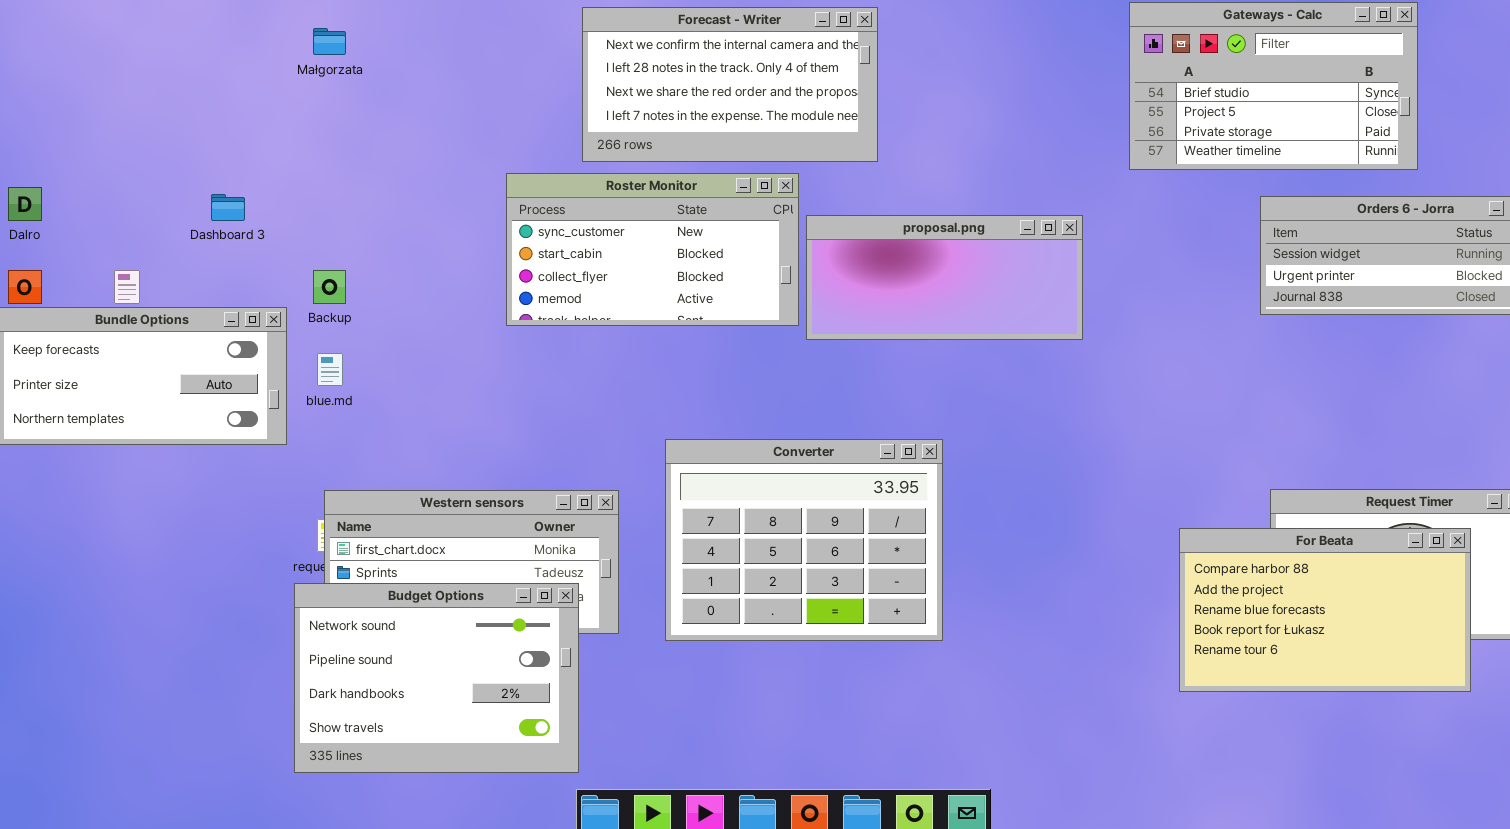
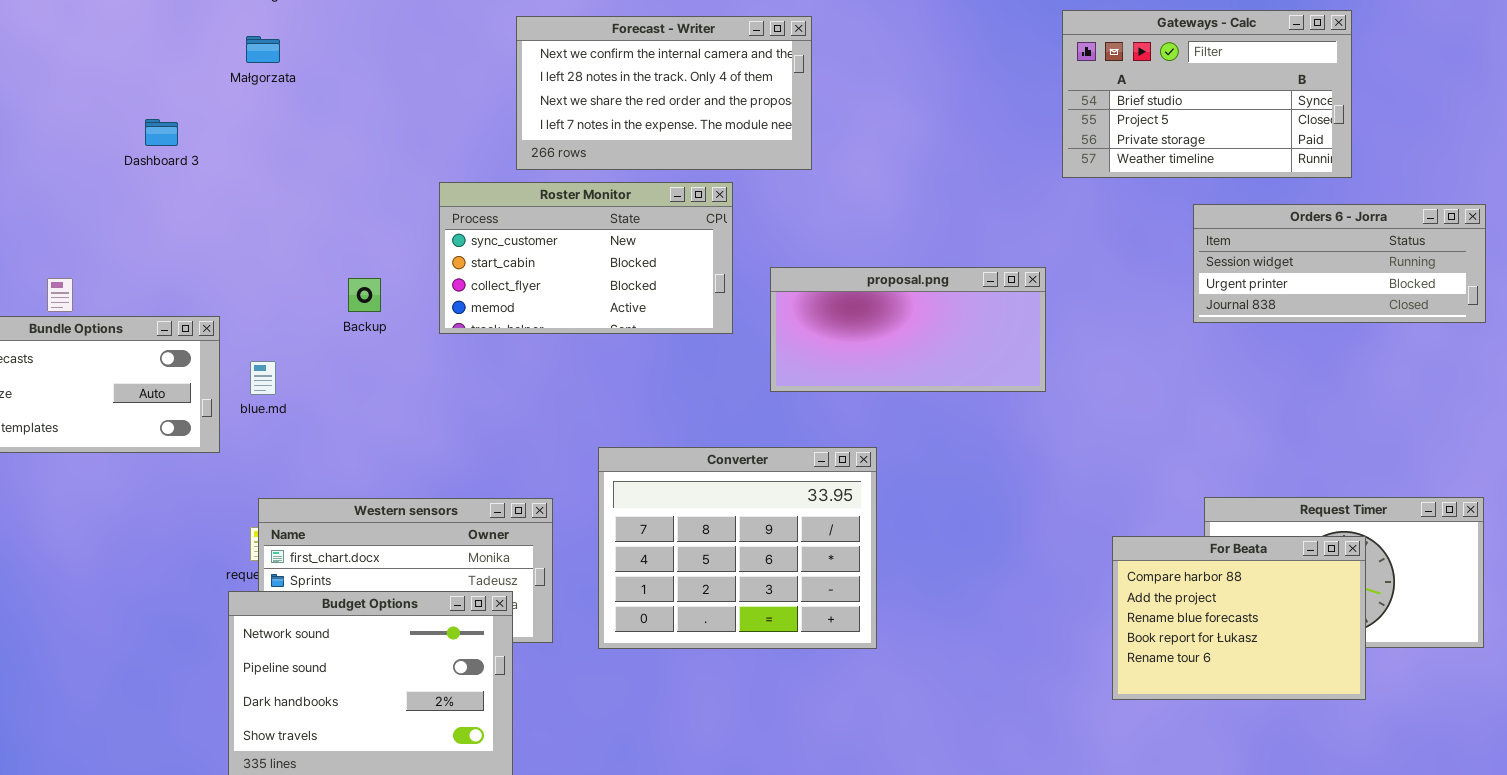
Dashboard 3: [211,194,245,221] -> [145,119,178,146], moved
proposal.png: [806,215,1083,340] -> [770,267,1046,392], moved
Backup: [313,270,346,304] -> [348,278,381,312], moved
For Beata: [1179,528,1471,692] -> [1112,536,1366,700], resized

